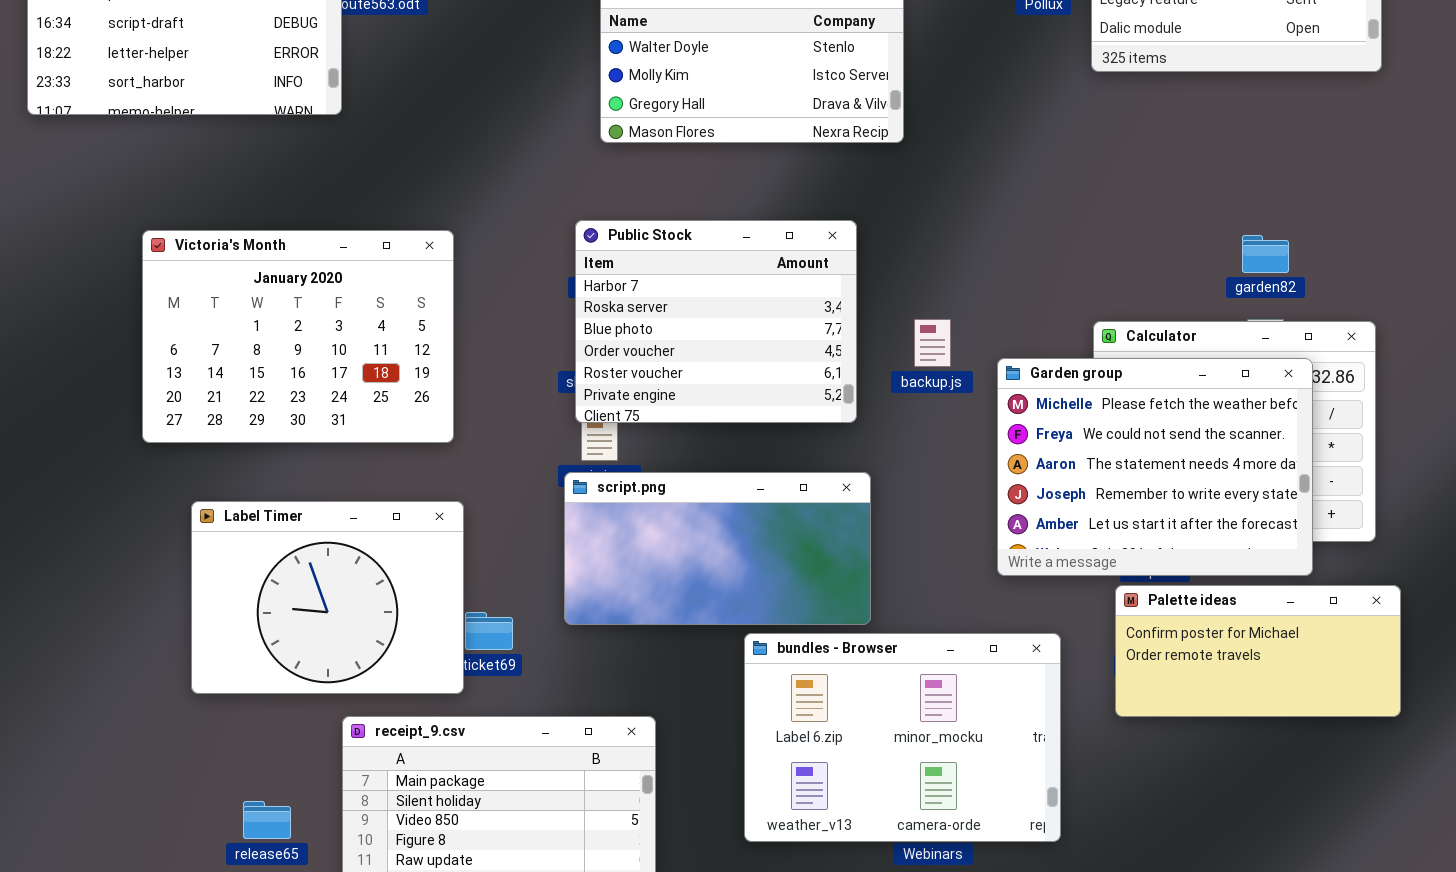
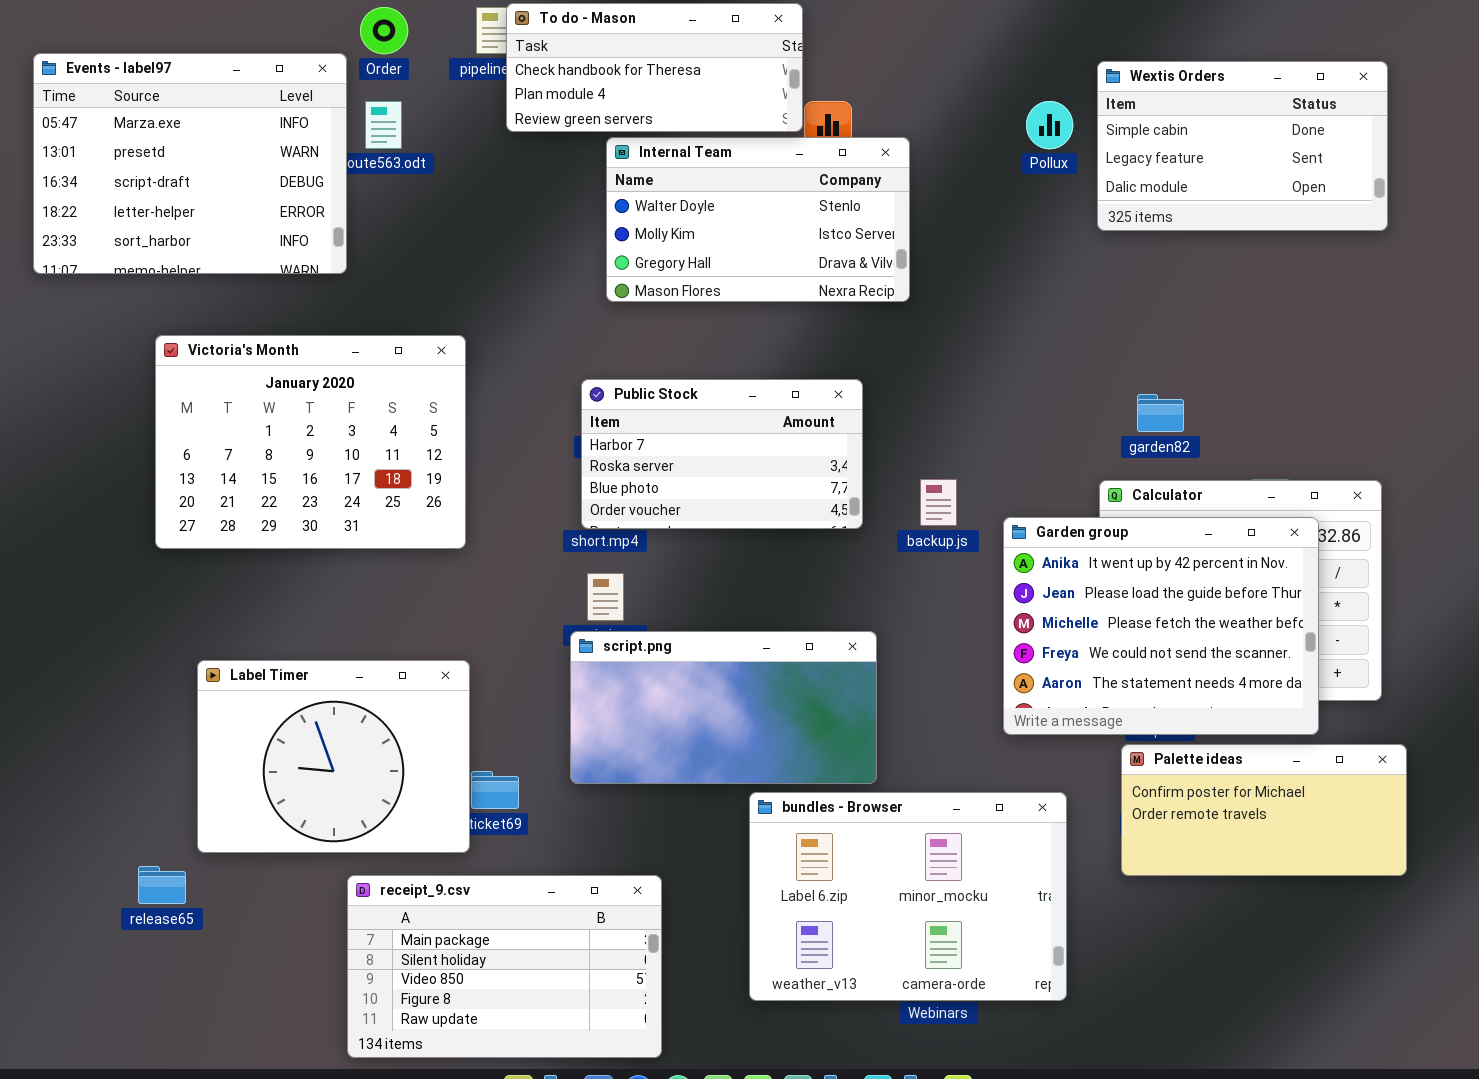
Public Stock: [575,220,857,423] -> [581,379,863,529], resized
Victoria's Month: [142,230,454,443] -> [155,335,466,549], moved
garden82: [1242,235,1289,273] -> [1137,394,1184,432], moved
Garden group: [997,358,1313,576] -> [1003,517,1319,735], scrolled up 2 rows
release65: [243,801,291,839] -> [138,866,186,904], moved

